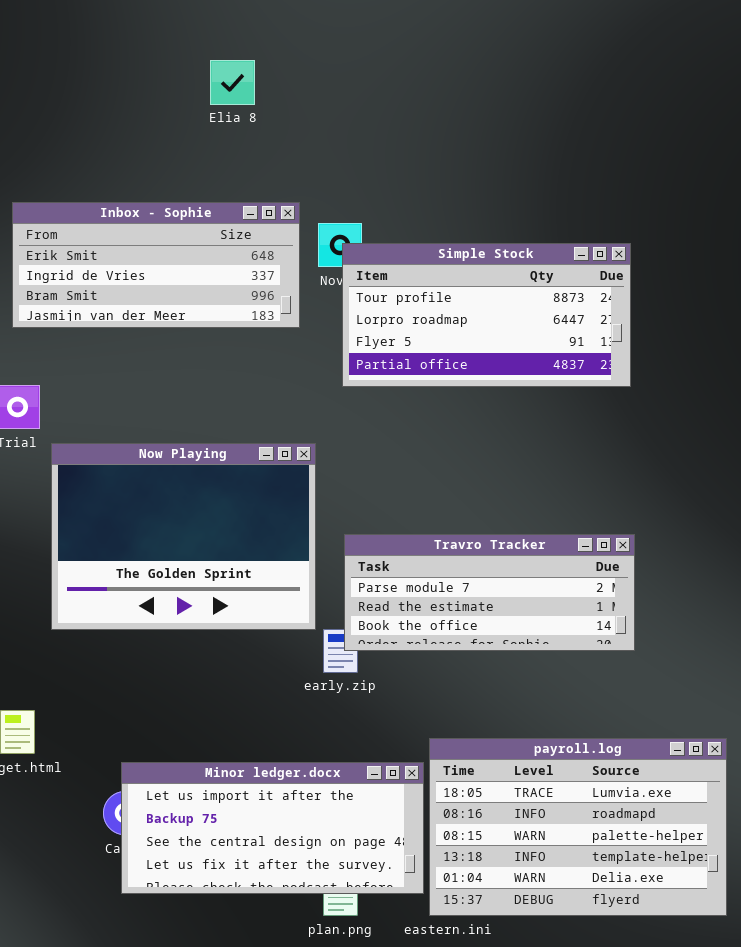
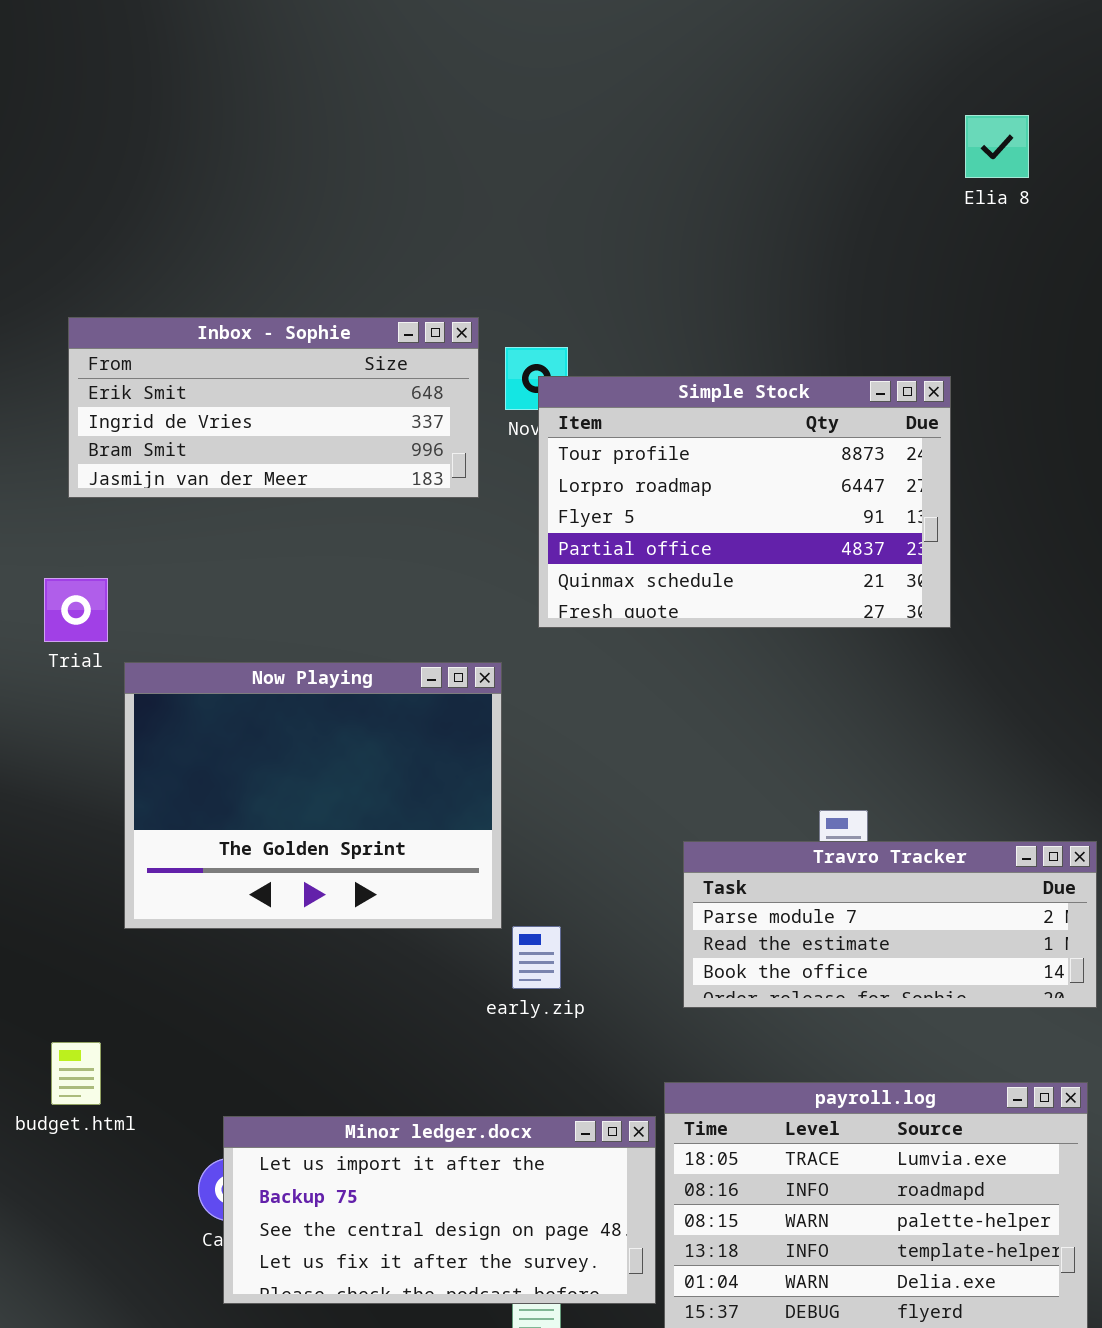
Elia 8: [210,60,255,105] -> [965,115,1029,178], moved
Simple Stock: [342,243,631,387] -> [538,376,951,628], resized
Travro Tracker: [344,534,635,651] -> [683,841,1097,1008], moved

